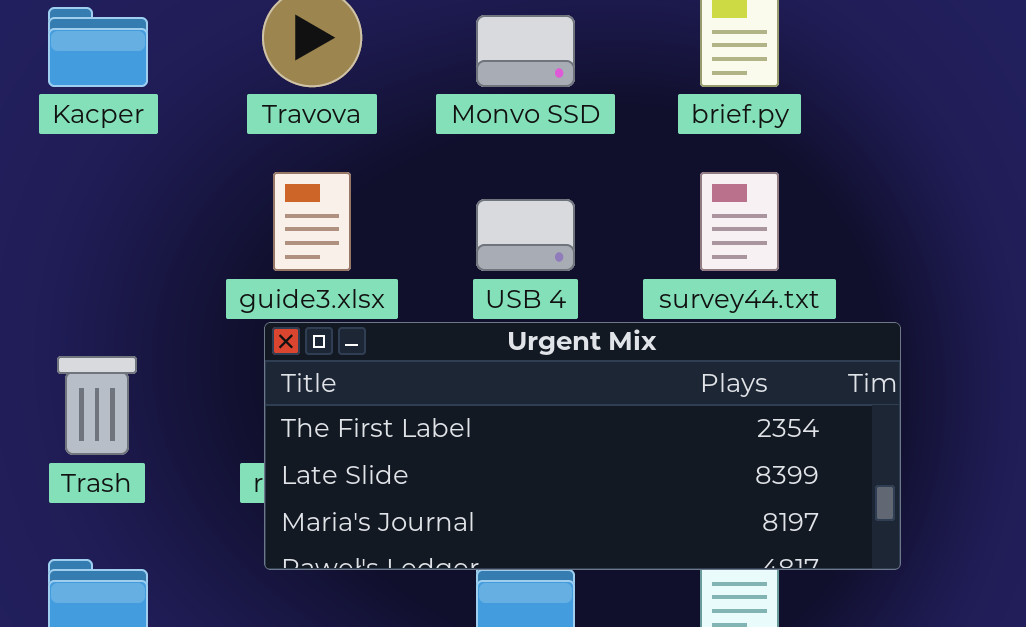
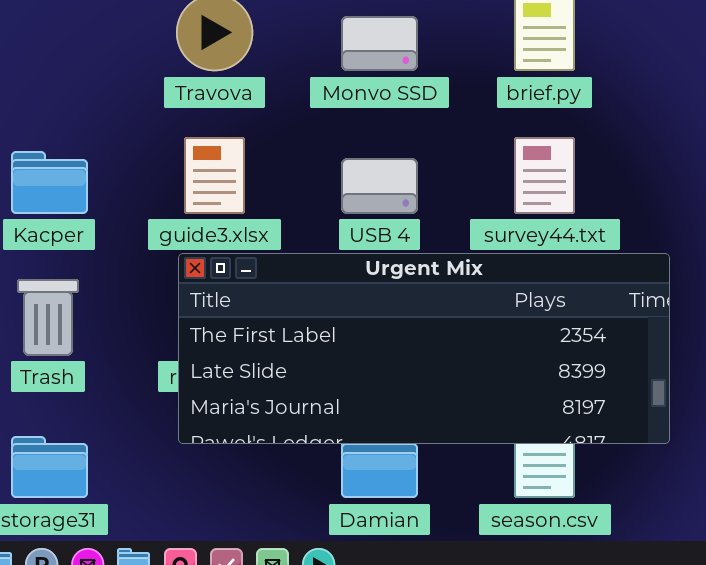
Kacper: [48,7,148,87] -> [11,151,88,214], moved

